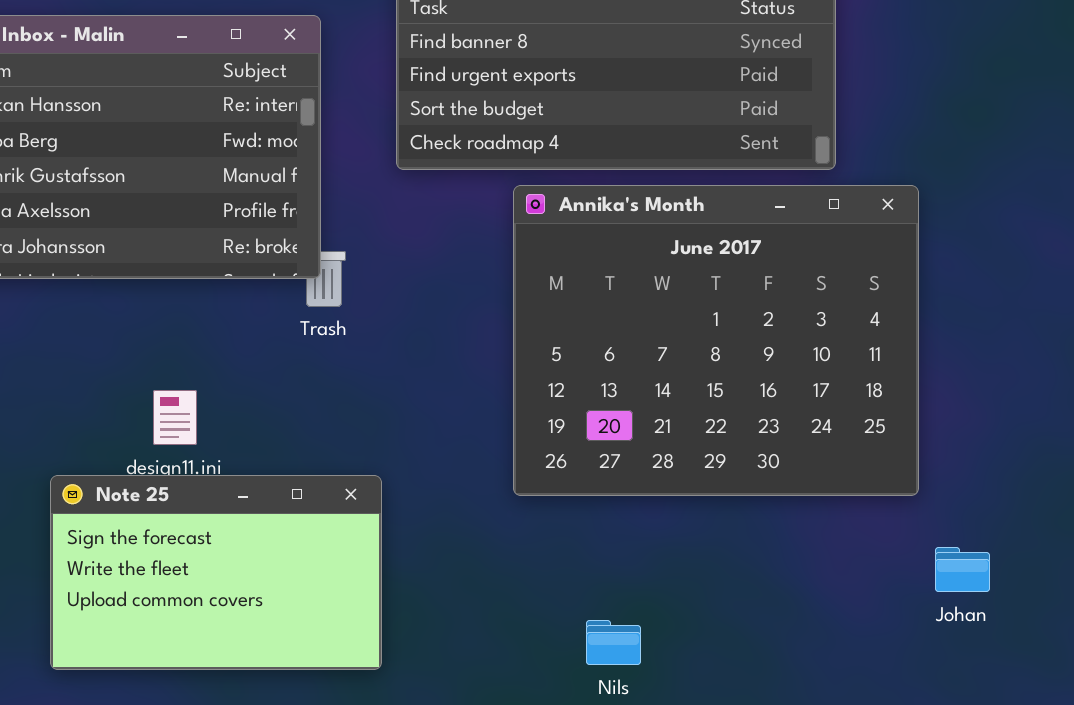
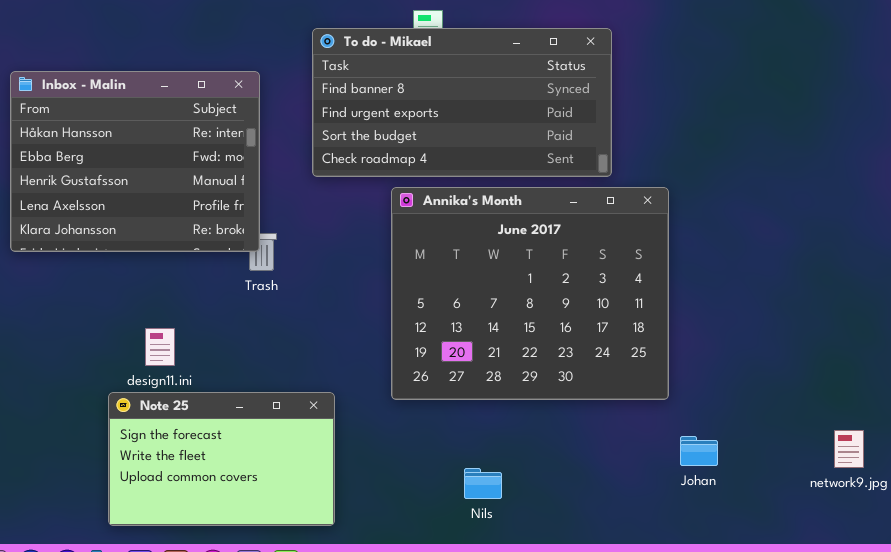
Note 25: [50,475,382,670] -> [108,392,335,526], moved
Nils: [586,620,641,665] -> [464,468,502,499], moved

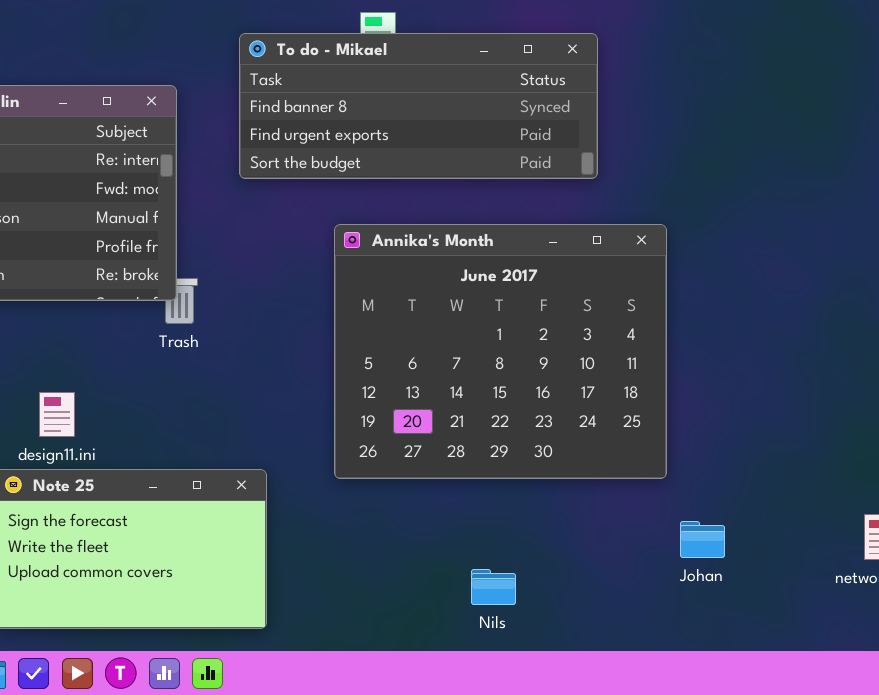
To do - Mikael: [312,28,612,177] -> [239,33,598,179], resized
Nils: [464,468,502,499] -> [471,569,516,605], moved

